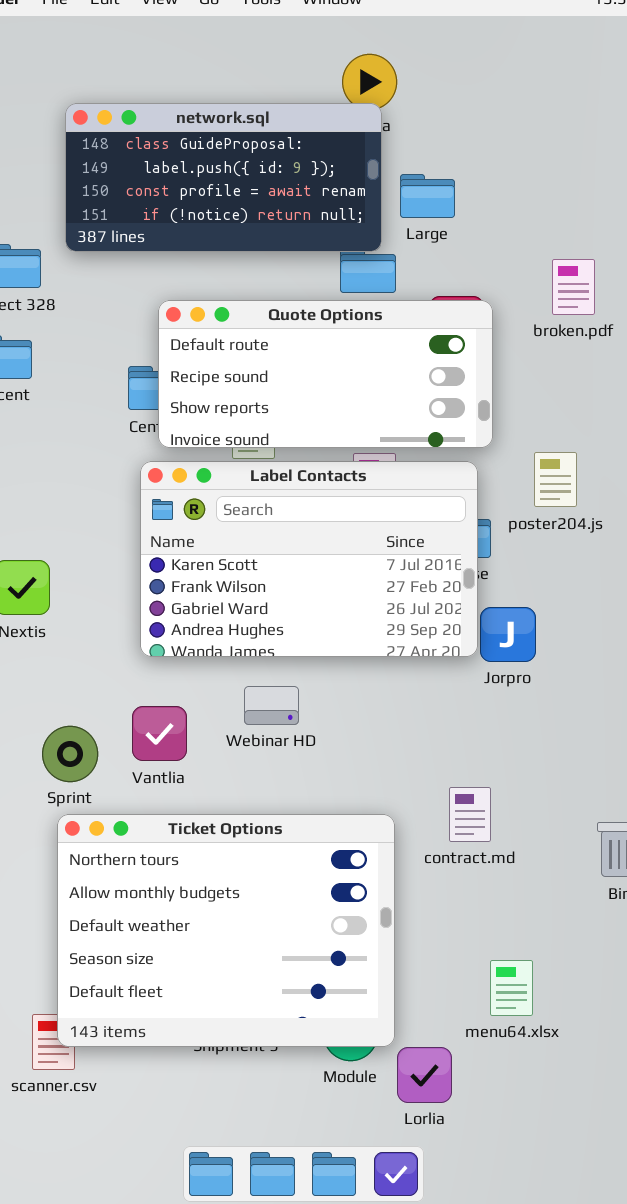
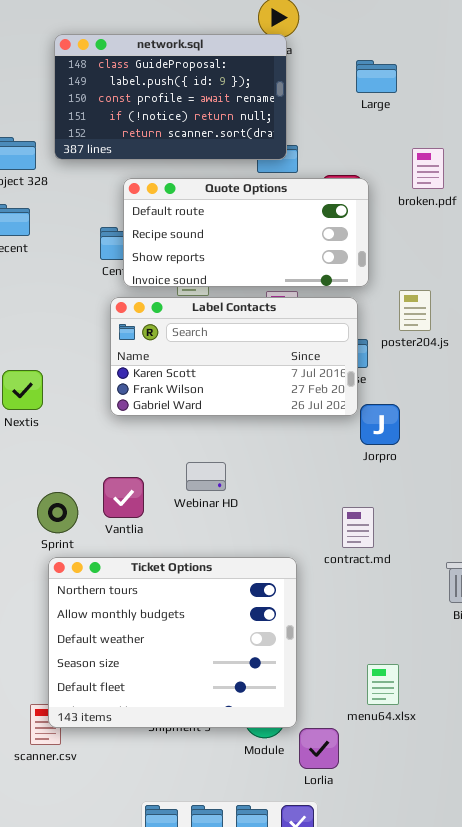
network.sql: [65,103,382,252] -> [54,34,287,160], resized
Large: [400,174,455,218] -> [356,60,397,93], moved
Label Contacts: [140,461,478,657] -> [110,297,358,416], resized
contract.md: [449,787,491,842] -> [342,507,374,548], moved

